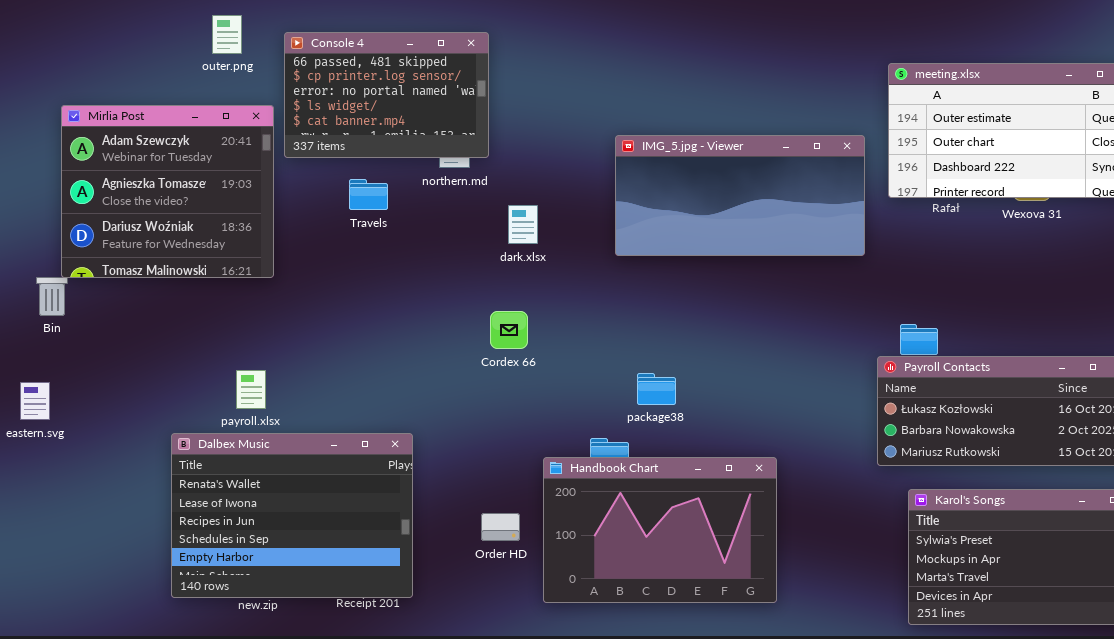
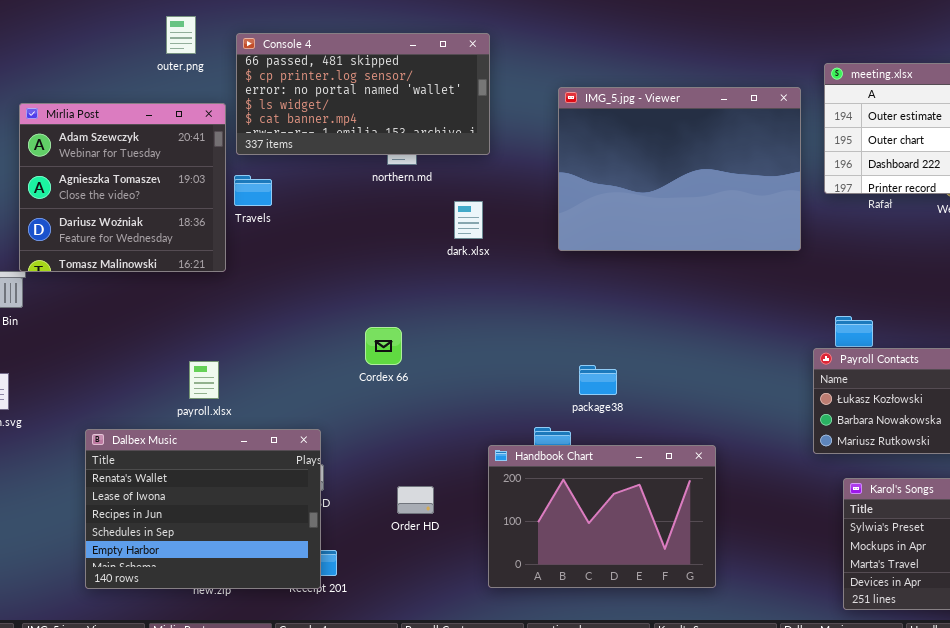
Console 4: [284,32,489,158] -> [236,33,490,155], resized
IMG_5.jpg - Viewer: [615,135,865,256] -> [558,87,801,251], resized
Travels: [349,179,388,210] -> [234,175,272,206], moved
Cordex 66: [490,311,528,349] -> [365,327,402,365], moved
Dalbex Music: [171,433,413,598] -> [85,429,321,589], moved
Order HD: [481,513,520,541] -> [397,486,434,514], moved

